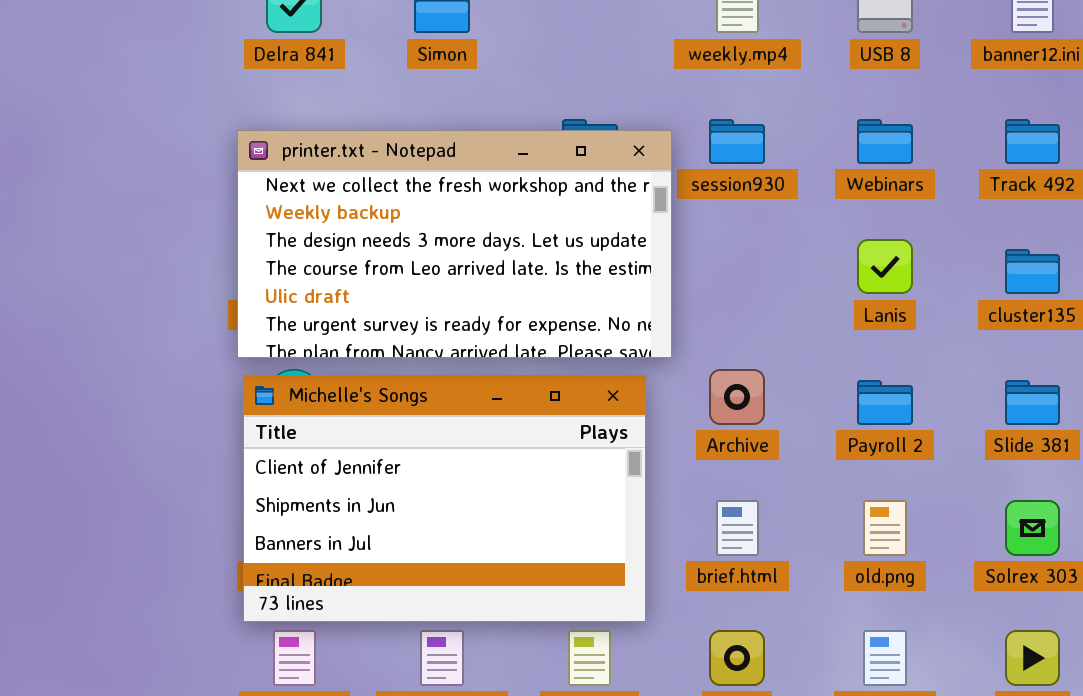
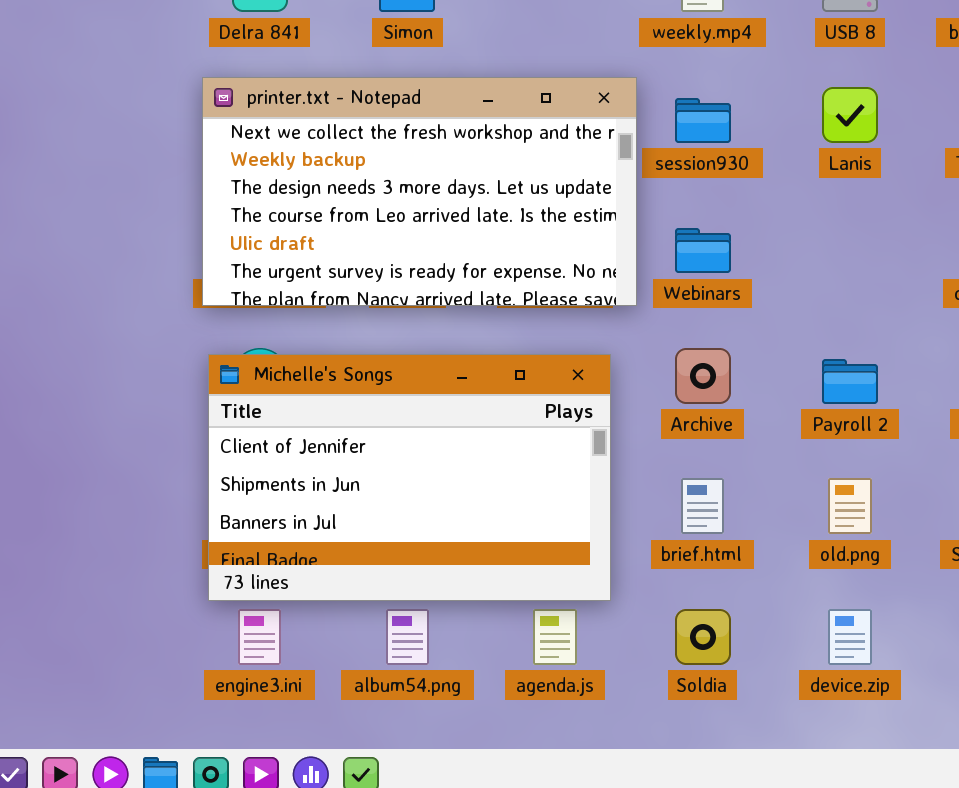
Webinars: [857,119,913,164] -> [675,228,731,273], moved
printer.txt - Notepad: [237,130,672,358] -> [202,77,637,306], moved
Lanis: [857,239,913,294] -> [822,87,878,143], moved

